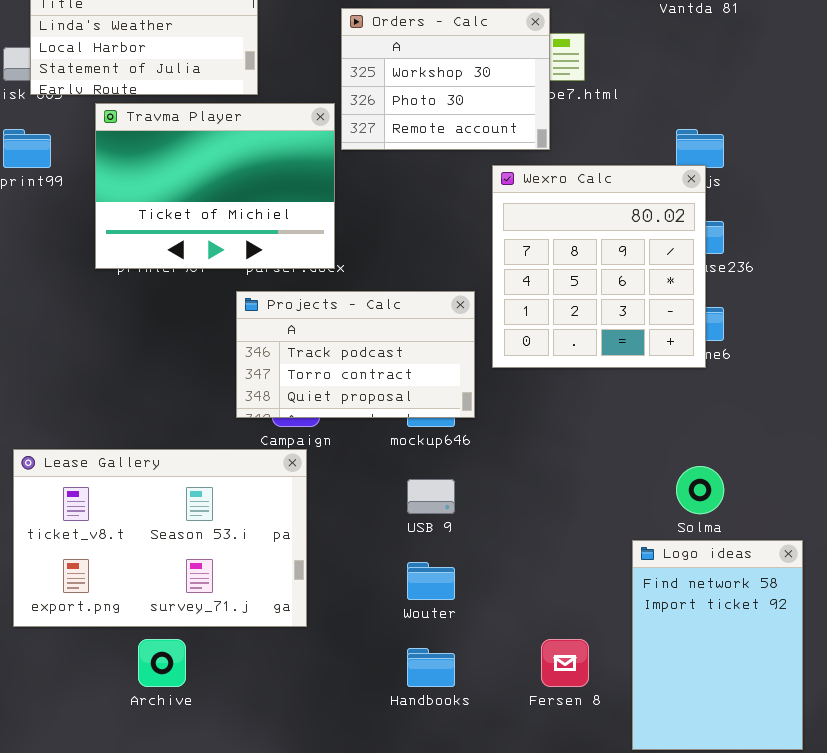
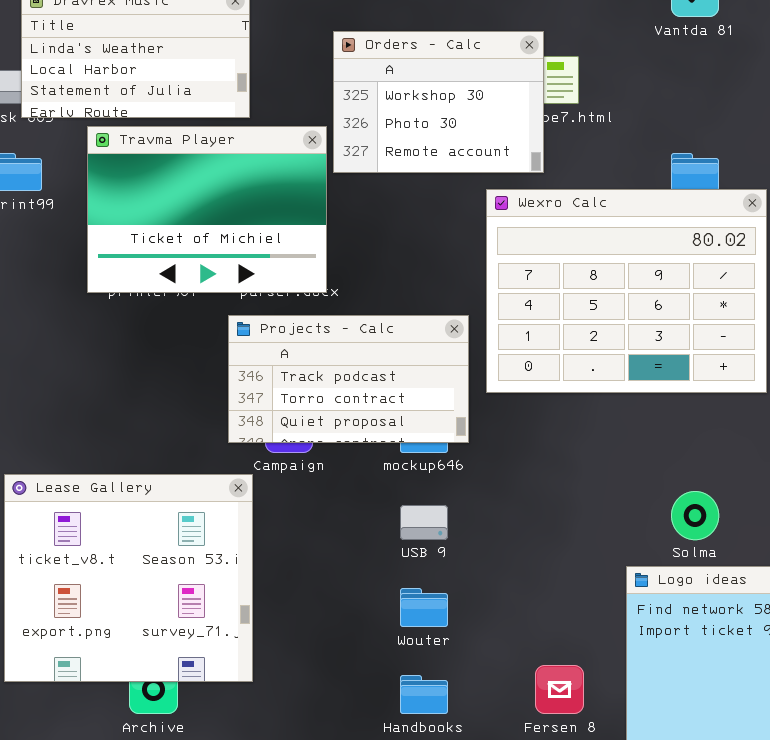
Wexro Calc: [492,165,706,368] -> [486,189,767,393], resized
Lease Gallery: [13,449,307,627] -> [4,474,253,682], resized

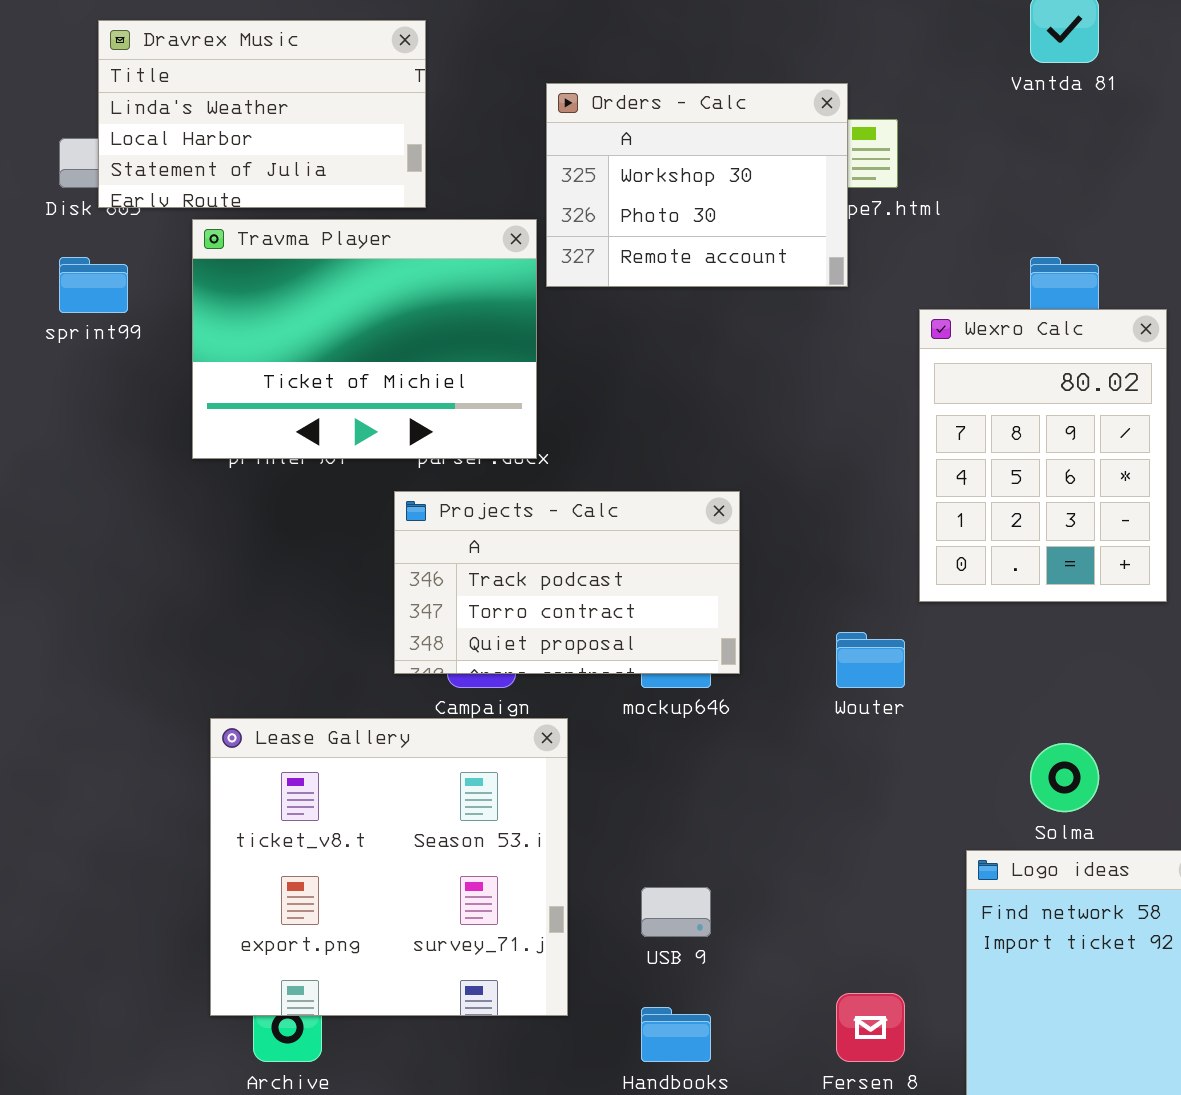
Wexro Calc: [486,189,767,393] -> [919,309,1167,602], resized
Lease Gallery: [4,474,253,682] -> [210,718,568,1016], moved
USB 9: [400,505,448,540] -> [641,887,711,937], moved
Wouter: [400,588,448,627] -> [836,632,905,688], moved

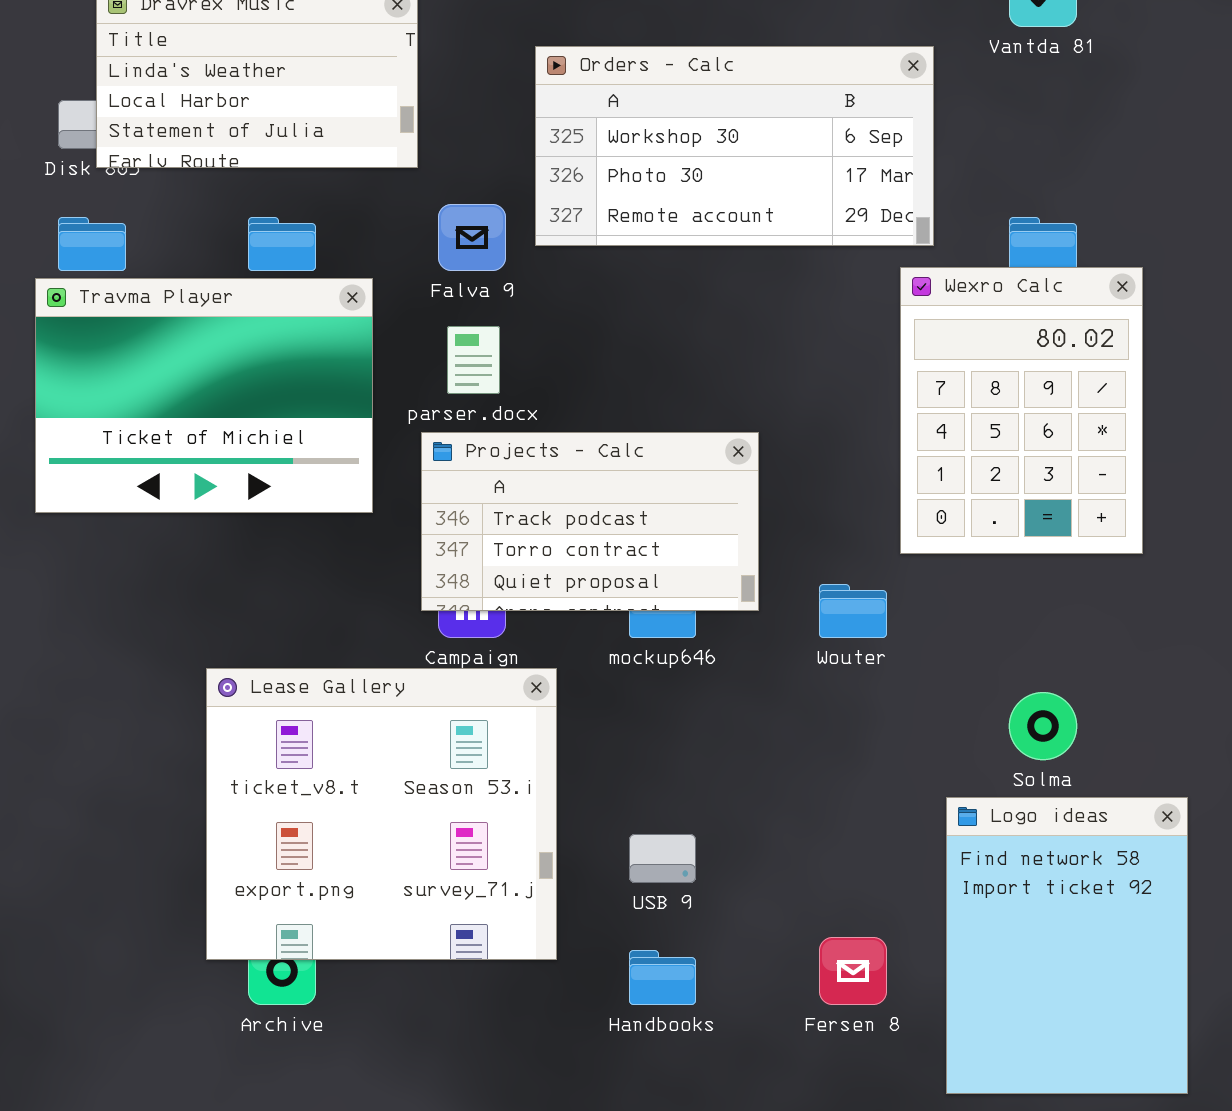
Orders - Calc: [546,83,848,287] -> [535,46,934,246], resized
Travma Player: [192,219,537,459] -> [35,278,373,513], moved
Projects - Calc: [394,491,740,674] -> [421,432,759,611], moved

